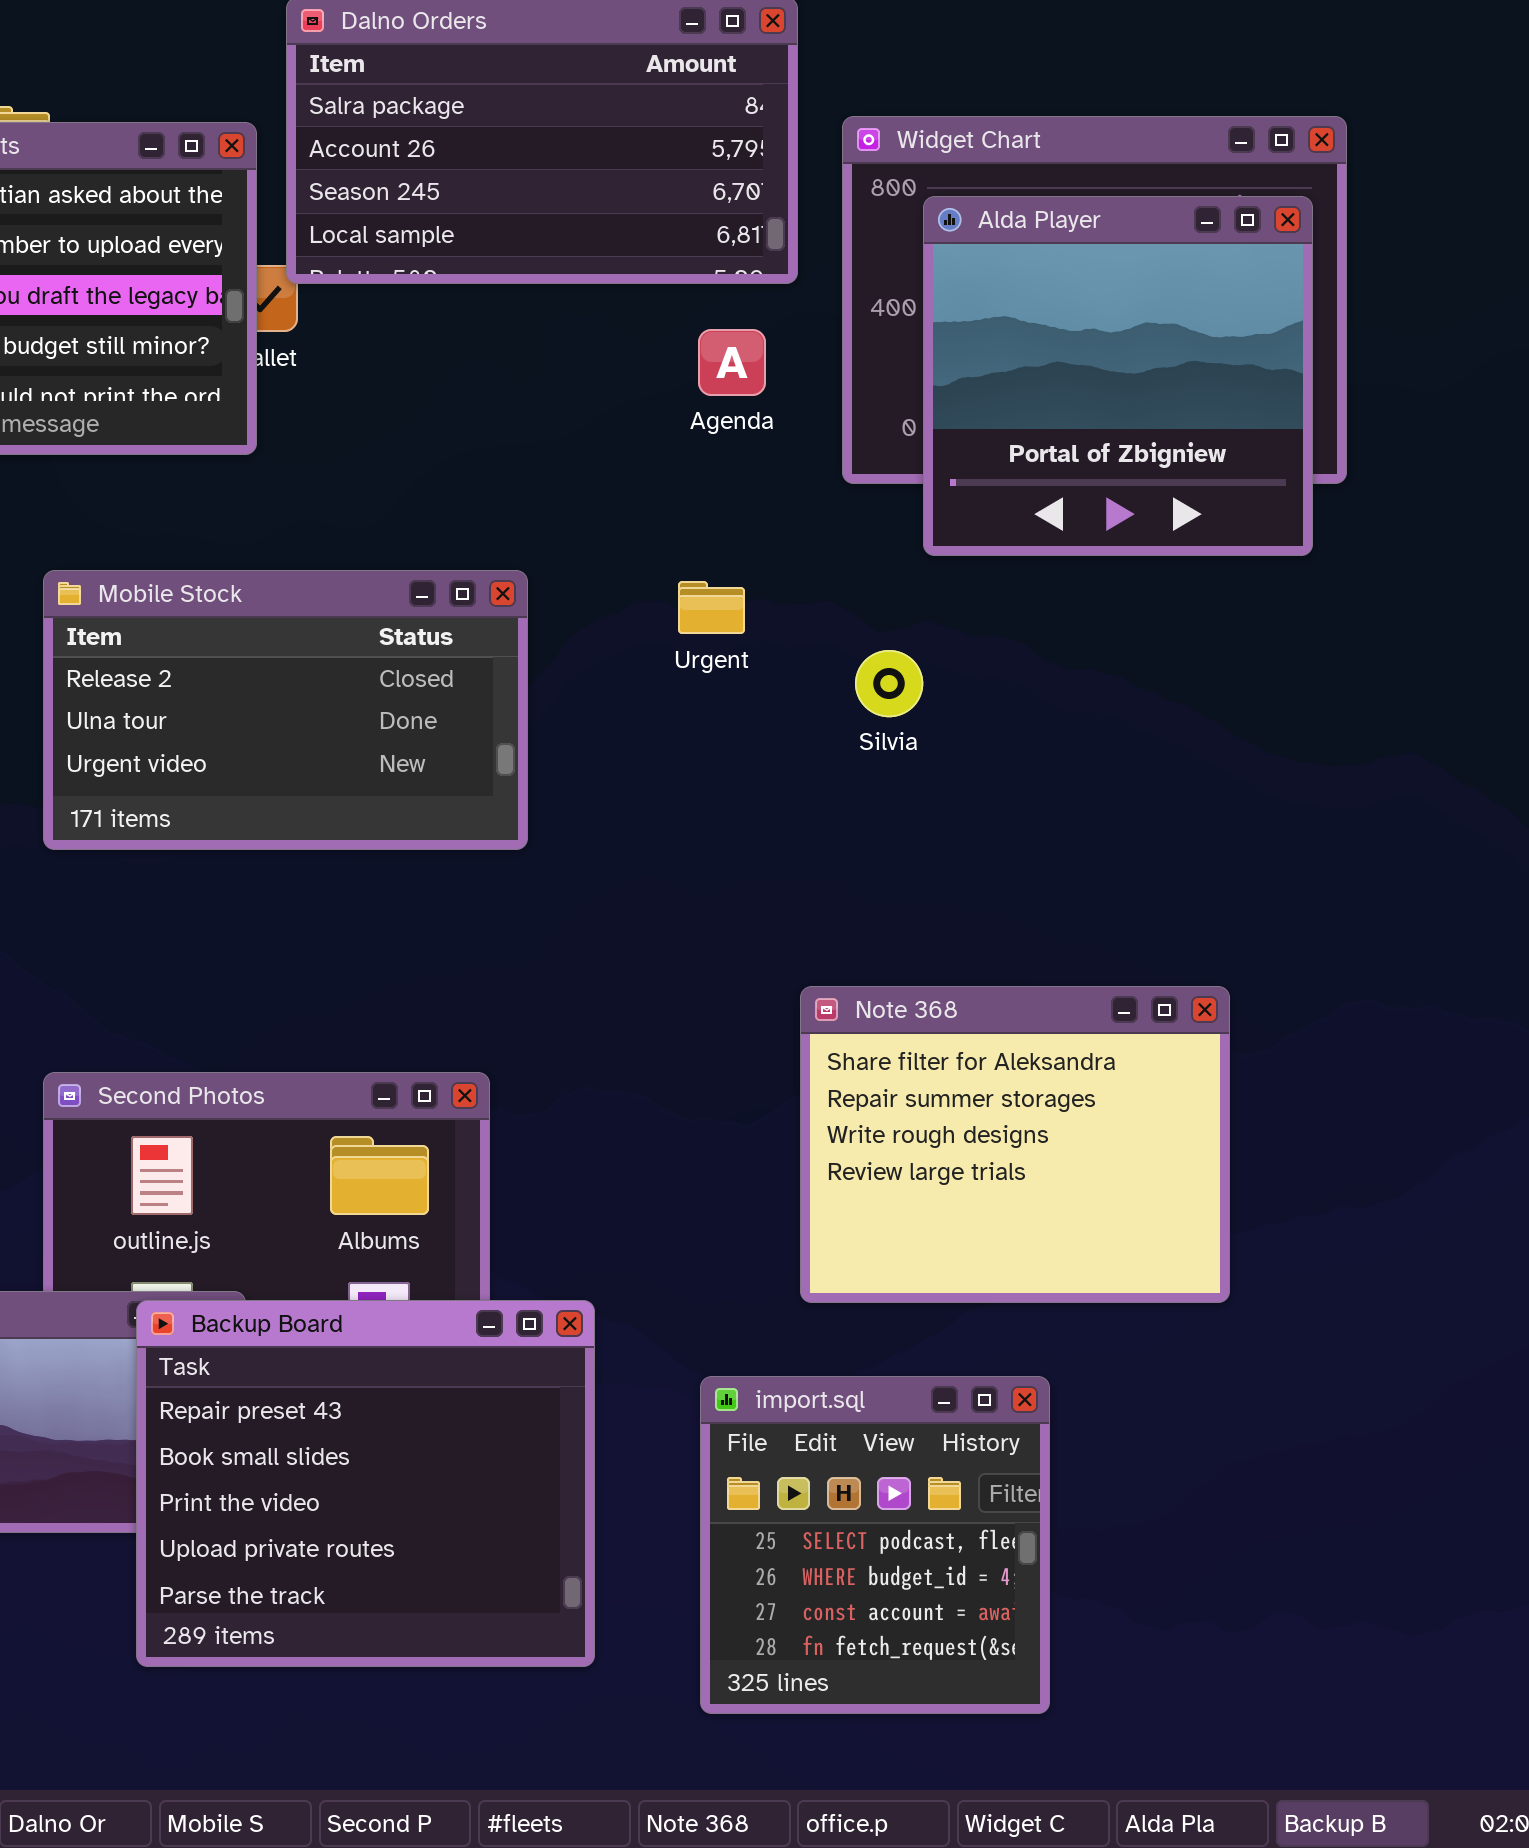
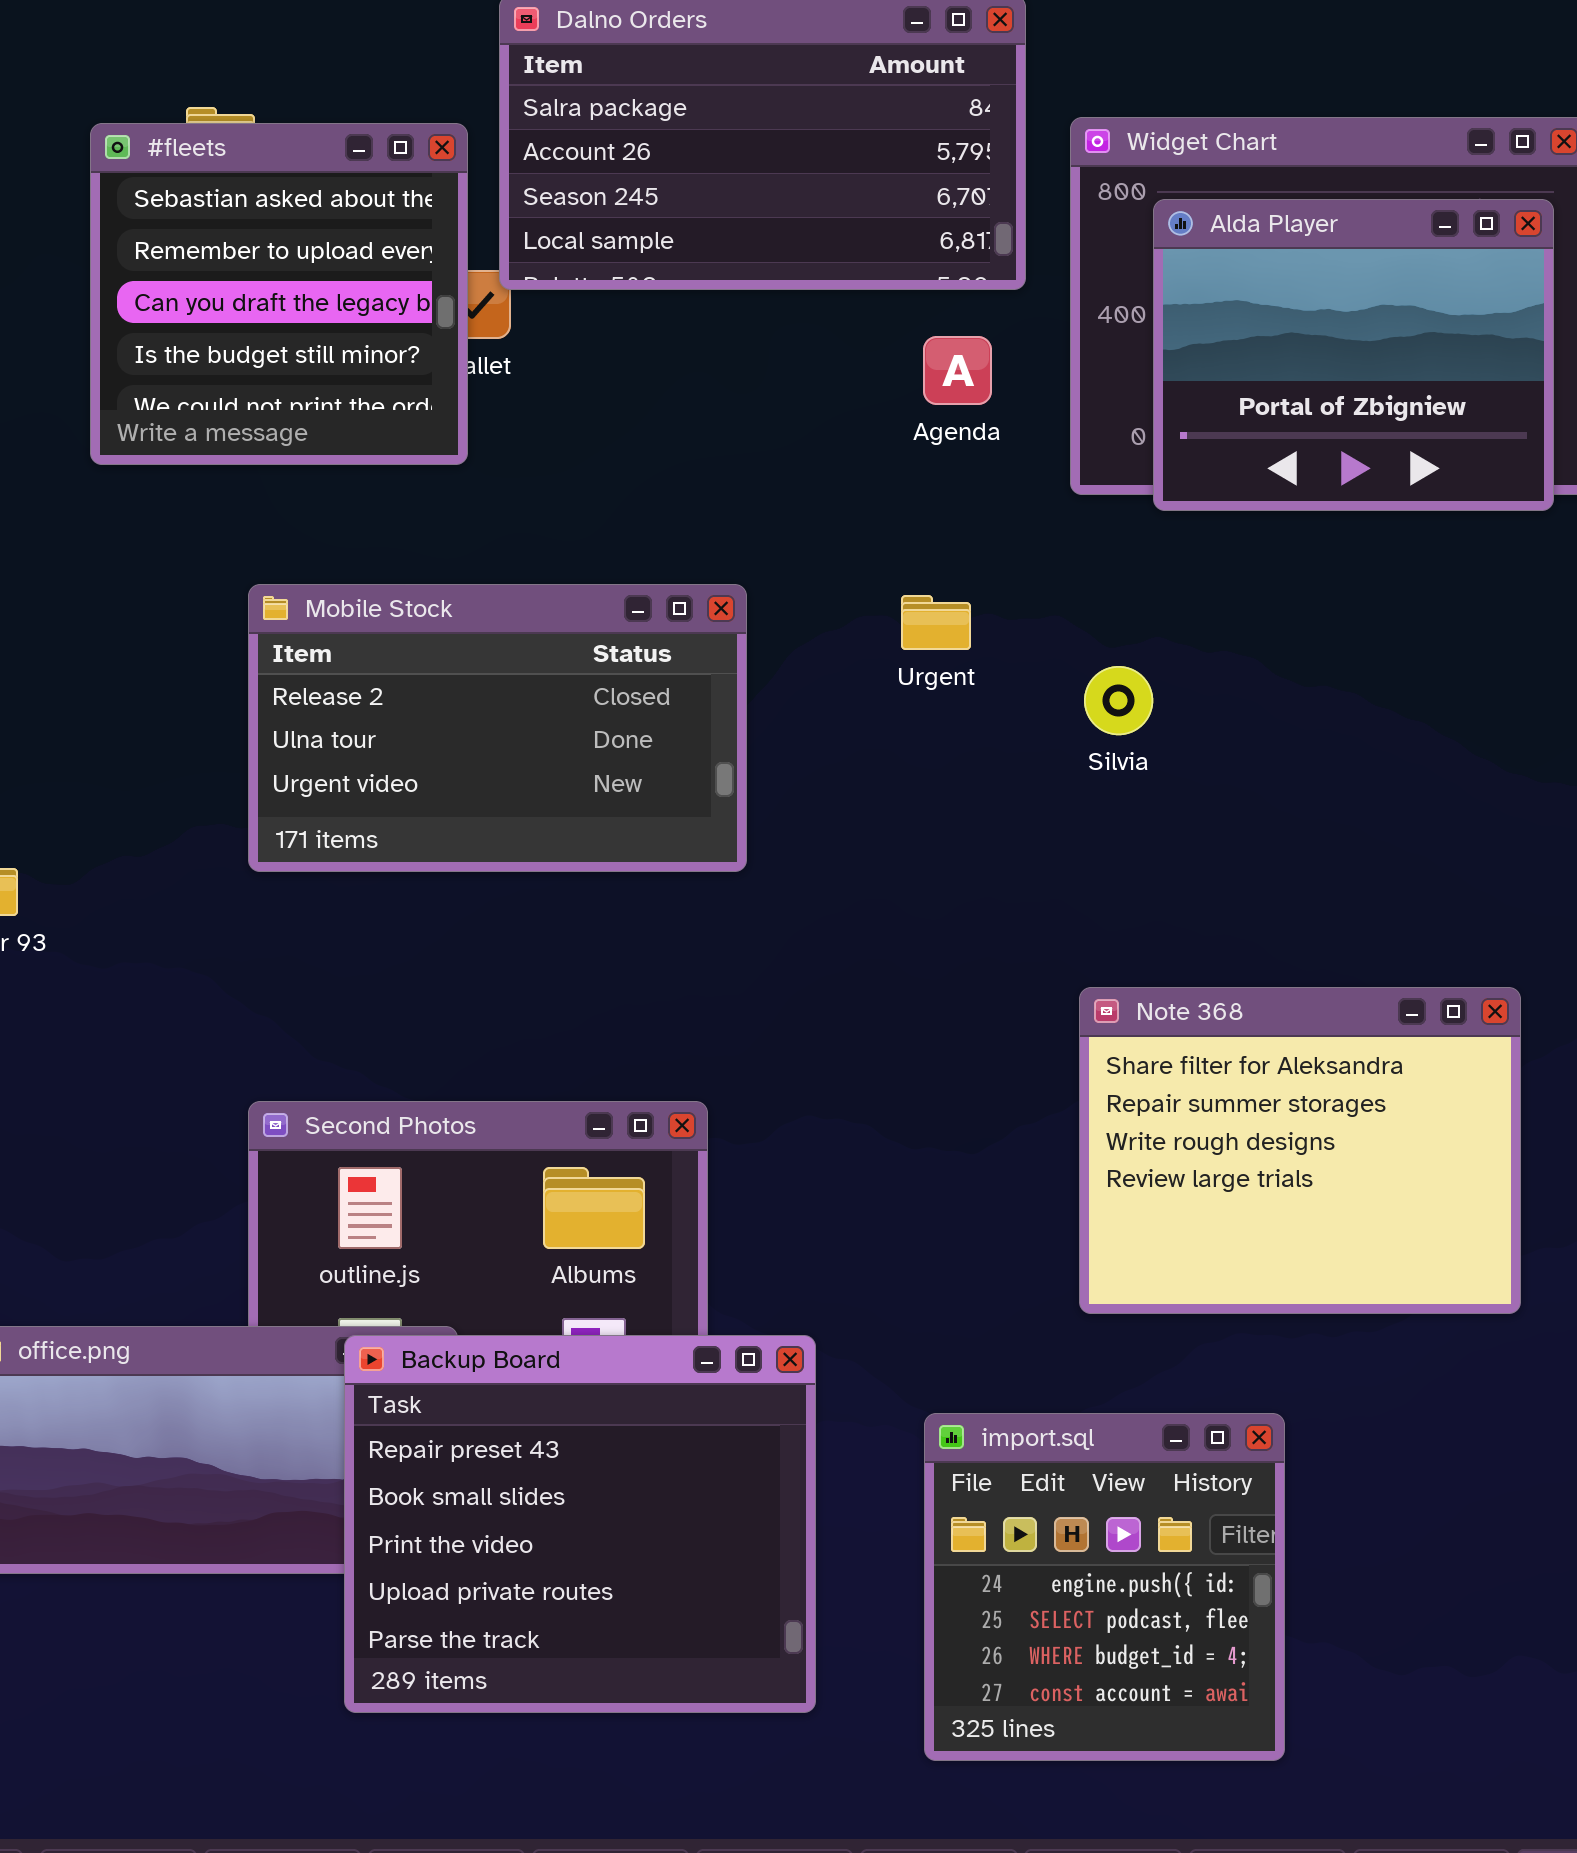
Alda Player: [923,196,1313,556] -> [1153,199,1554,511], resized
Note 368: [800,986,1230,1303] -> [1079,987,1521,1314], moved
import.sql: [700,1376,1050,1714] -> [924,1413,1285,1761], scrolled up 1 row

